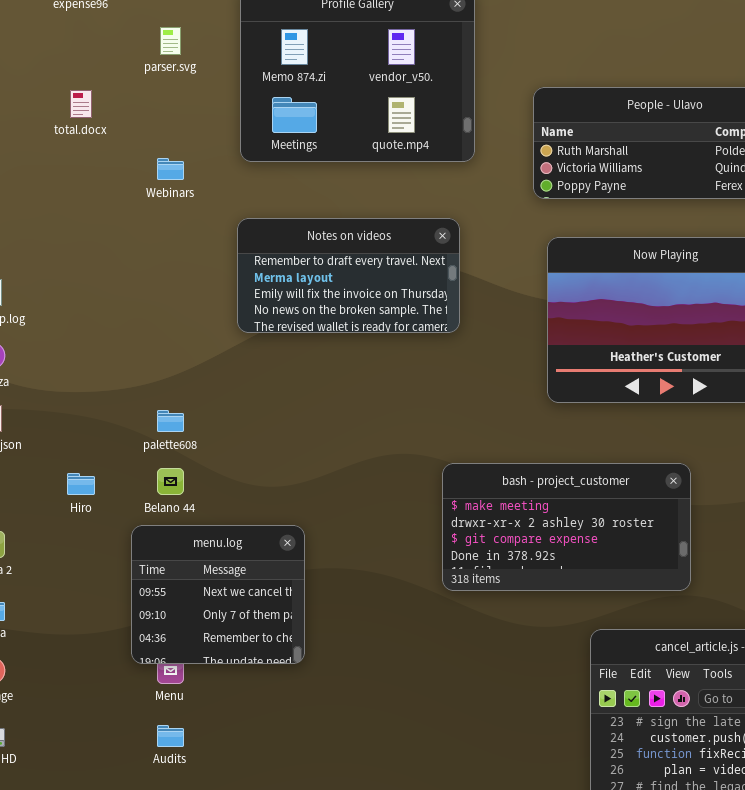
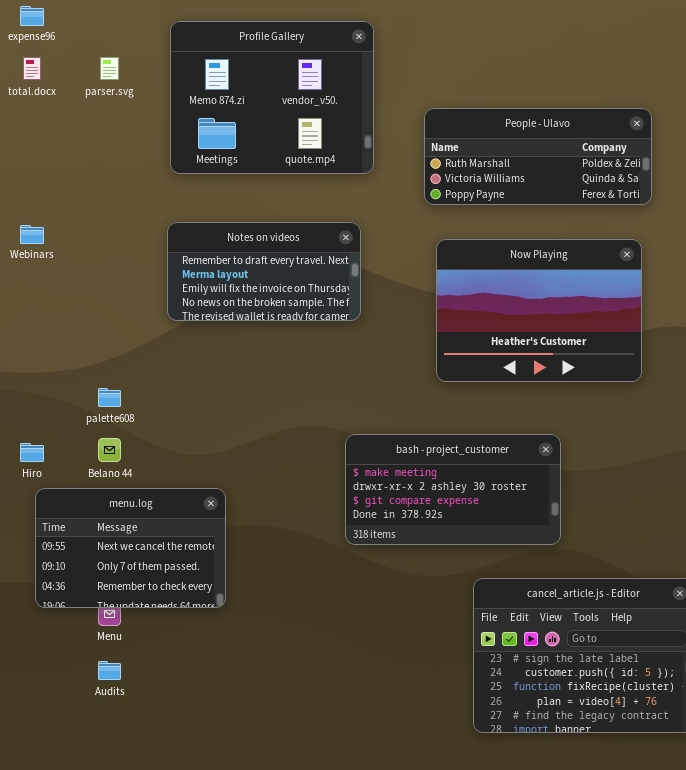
total.docx: [70,90,92,118] -> [23,57,41,80], moved
Webinars: [157,158,184,180] -> [20,225,44,244], moved
menu.log: [131,525,305,664] -> [35,488,226,608], resized

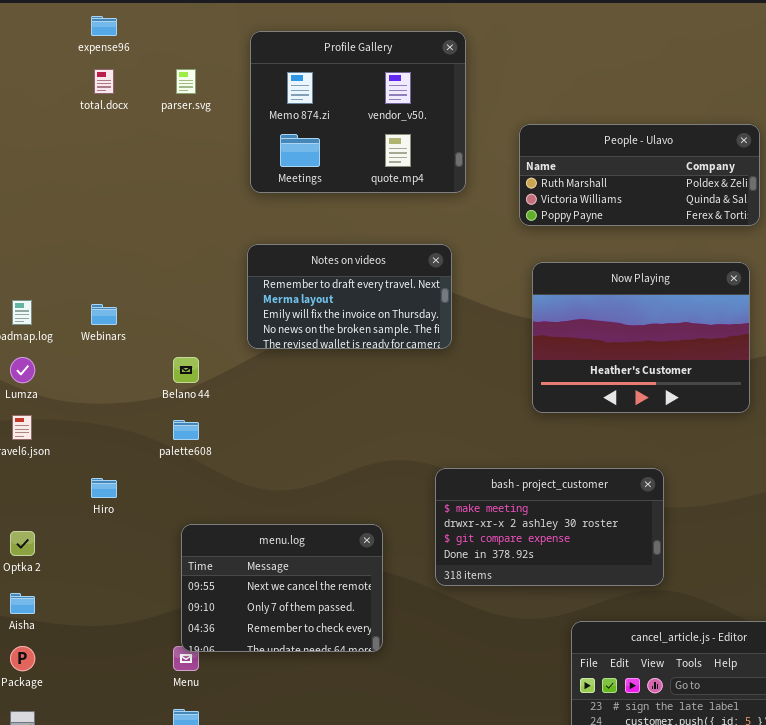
Webinars: [20,225,44,244] -> [91,304,117,325], moved
Belano 44: [98,438,121,462] -> [173,357,199,383], moved
menu.log: [35,488,226,608] -> [181,524,383,652], moved

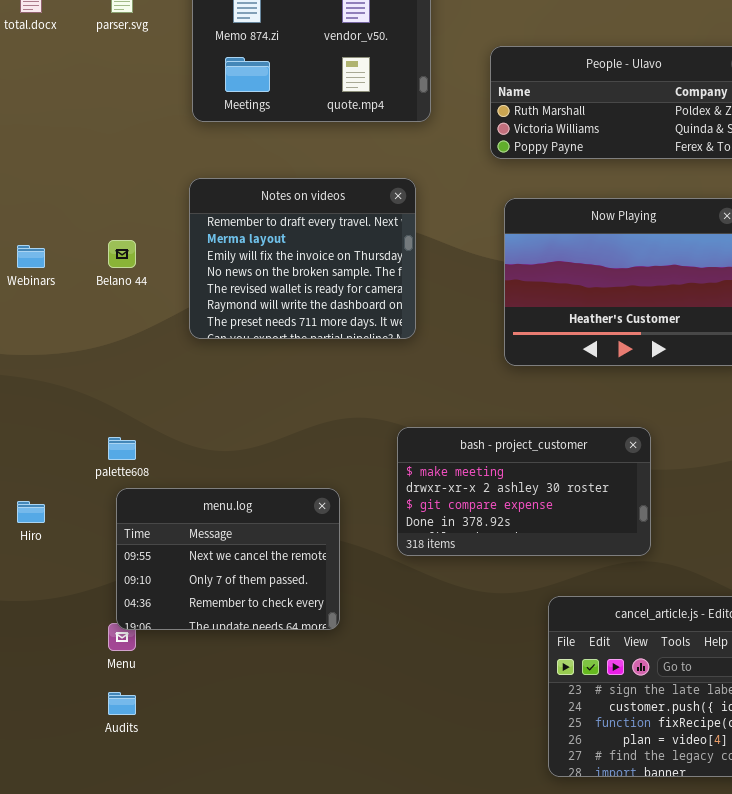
Notes on videos: [247,244,452,349] -> [189,178,416,339], resized
Belano 44: [173,357,199,383] -> [108,240,136,268], moved
palette608: [173,420,199,440] -> [108,437,136,460], moved
Hiro: [91,478,117,498] -> [17,501,45,523], moved

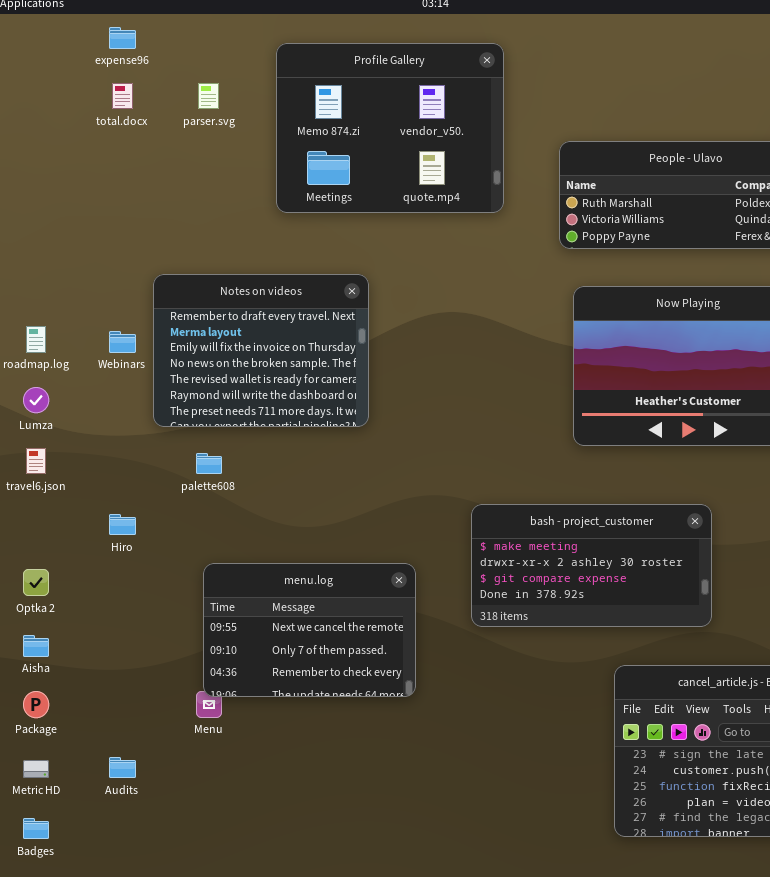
Notes on videos: [189,178,416,339] -> [153,274,369,427], moved
palette608: [108,437,136,460] -> [196,453,222,474], moved
Hiro: [17,501,45,523] -> [109,514,136,535], moved
Audits: [108,692,136,715] -> [109,757,136,778], moved

